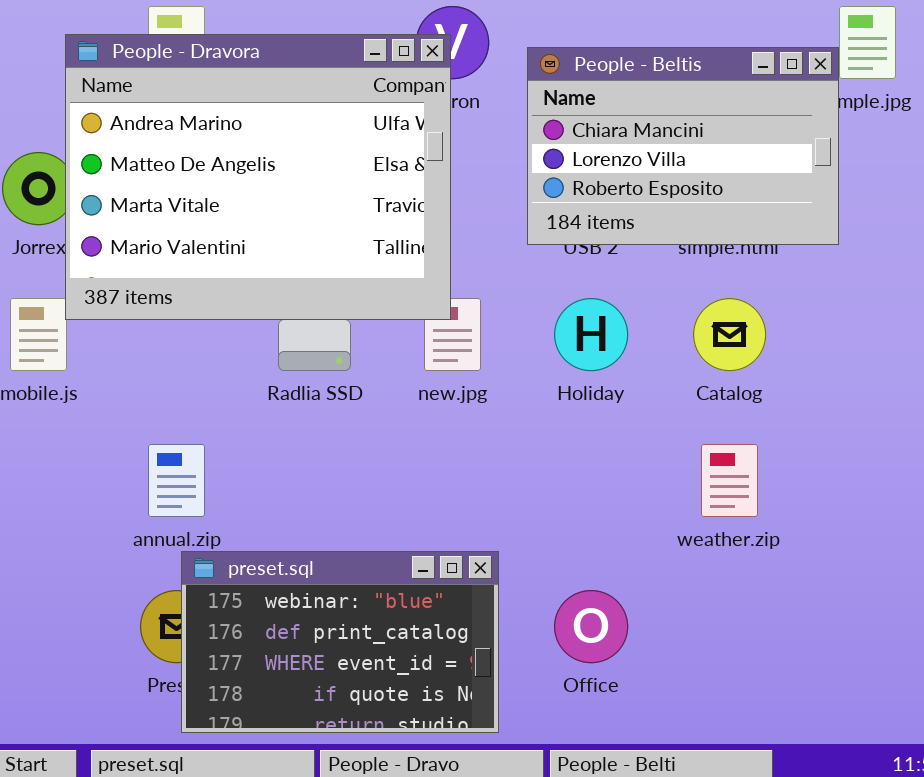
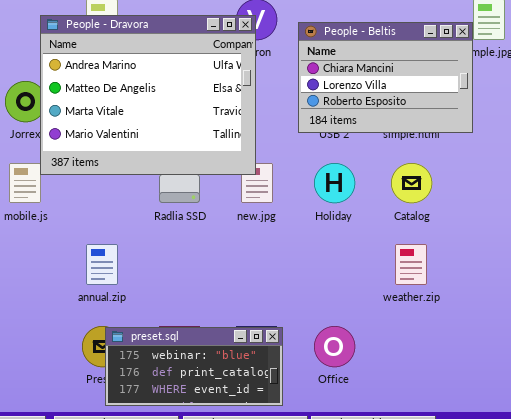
preset.sql: [181,551,499,733] -> [105,327,283,406], resized

